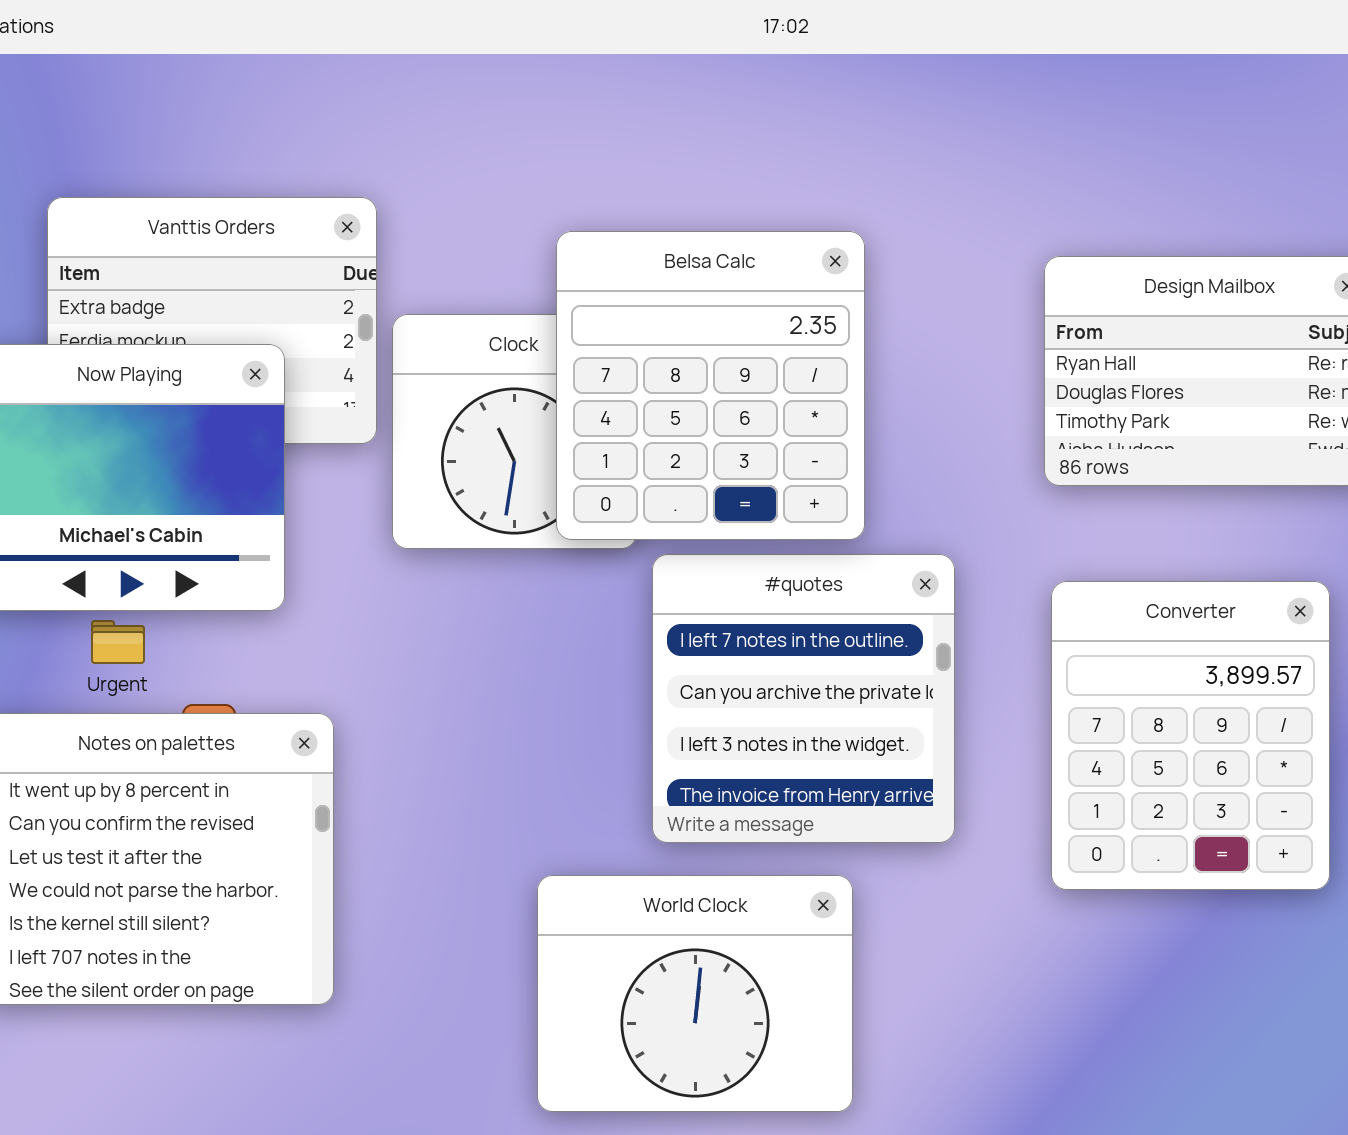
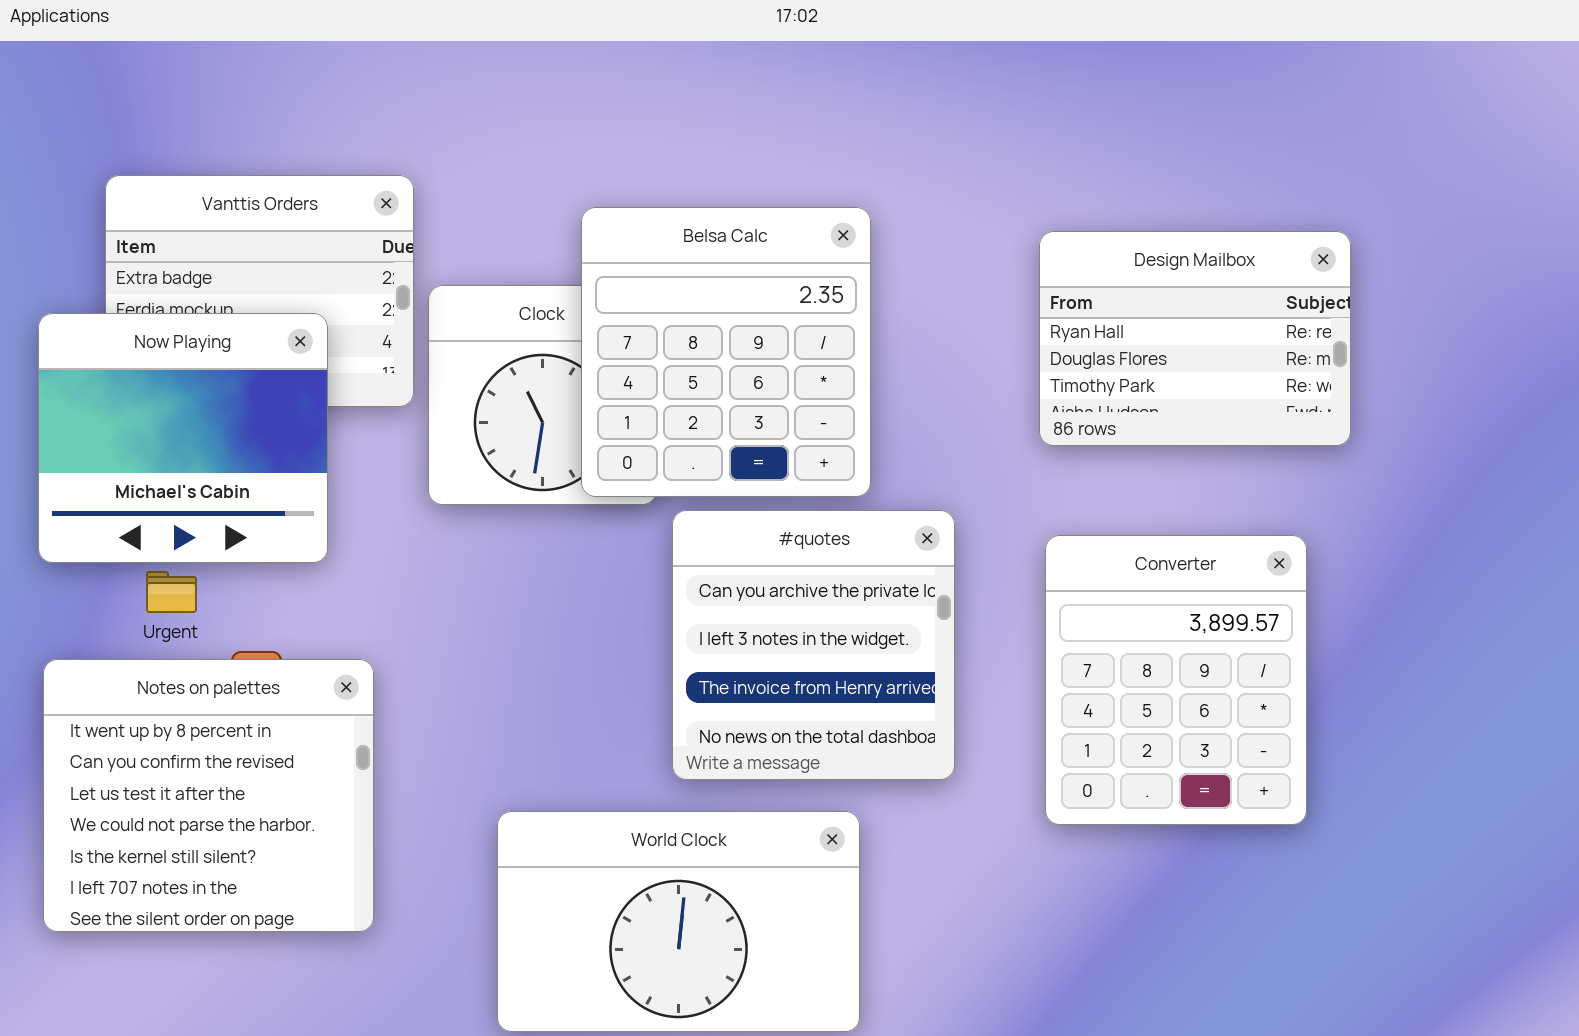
#quotes: [652,554,955,843] -> [672,510,955,780], scrolled down 1 row
World Clock: [537,875,853,1112] -> [497,811,860,1032], resized

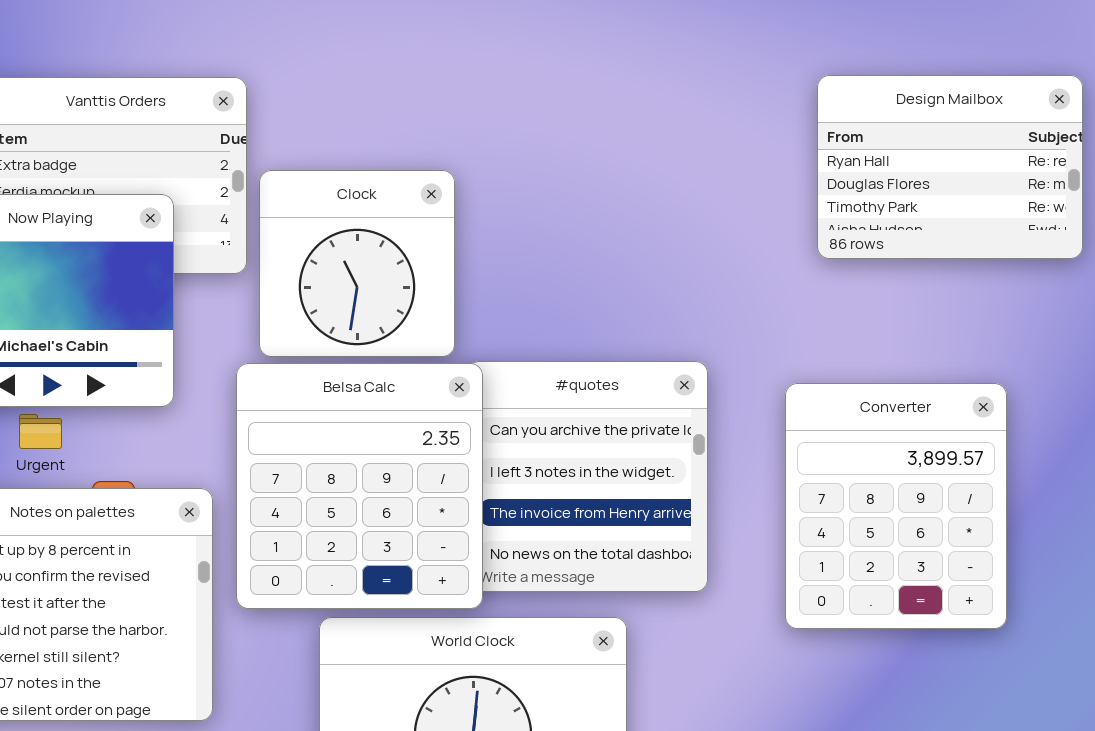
Belsa Calc: [581,207,871,497] -> [236,363,483,609], moved
Design Mailbox: [1039,231,1351,446] -> [817,75,1083,259], moved

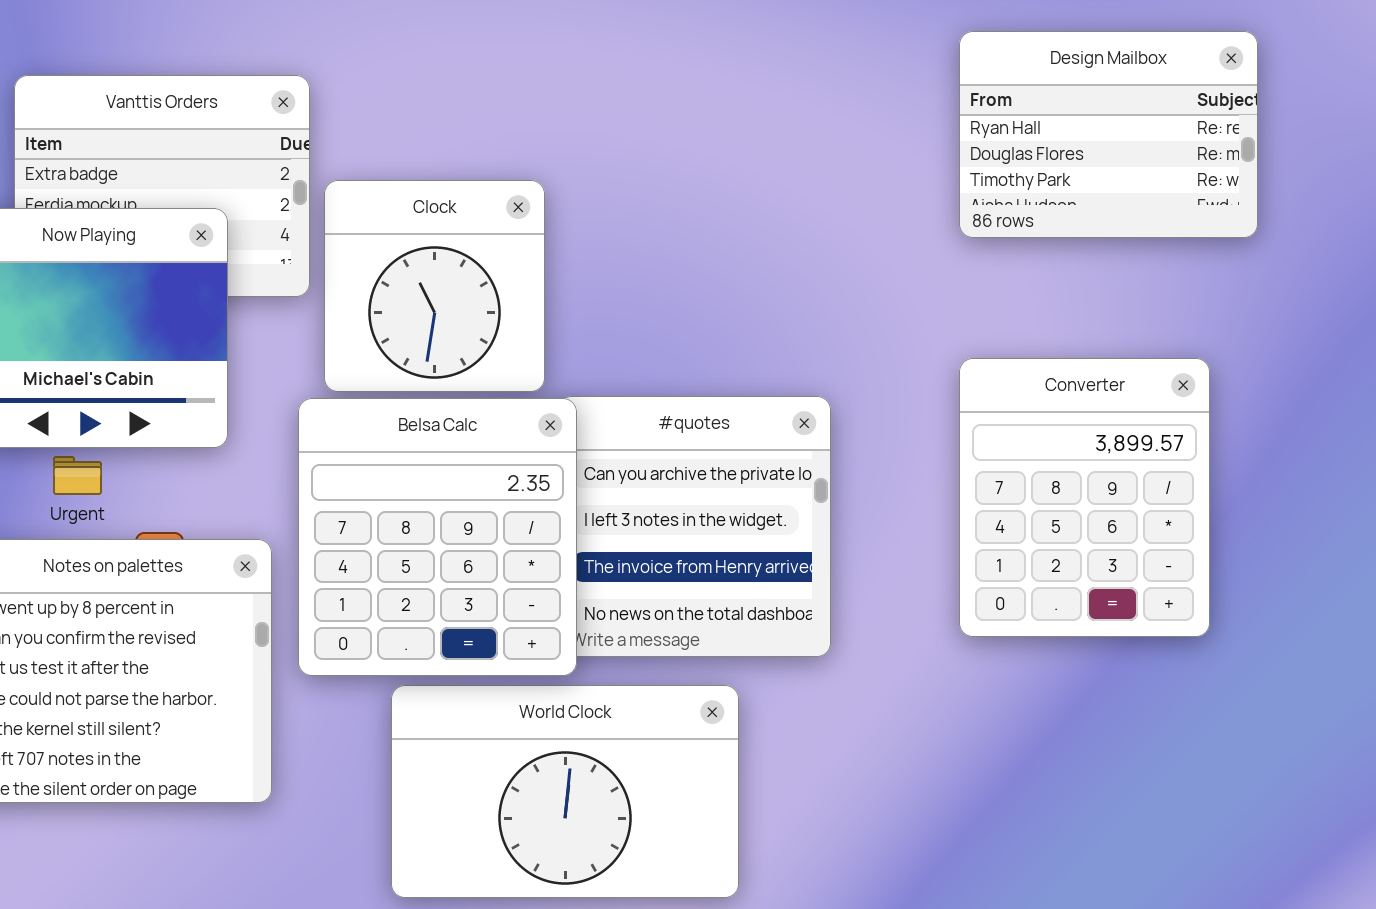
Design Mailbox: [817,75,1083,259] -> [959,31,1258,238], moved
Converter: [785,383,1007,629] -> [959,358,1210,637], moved

